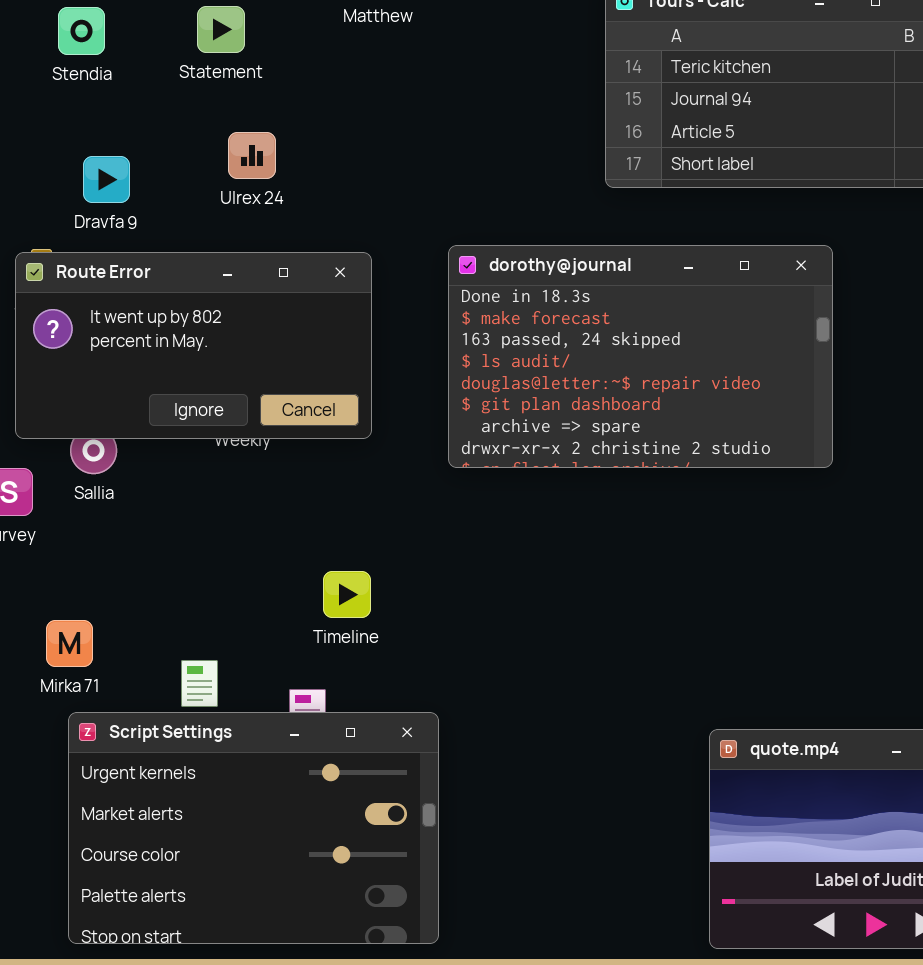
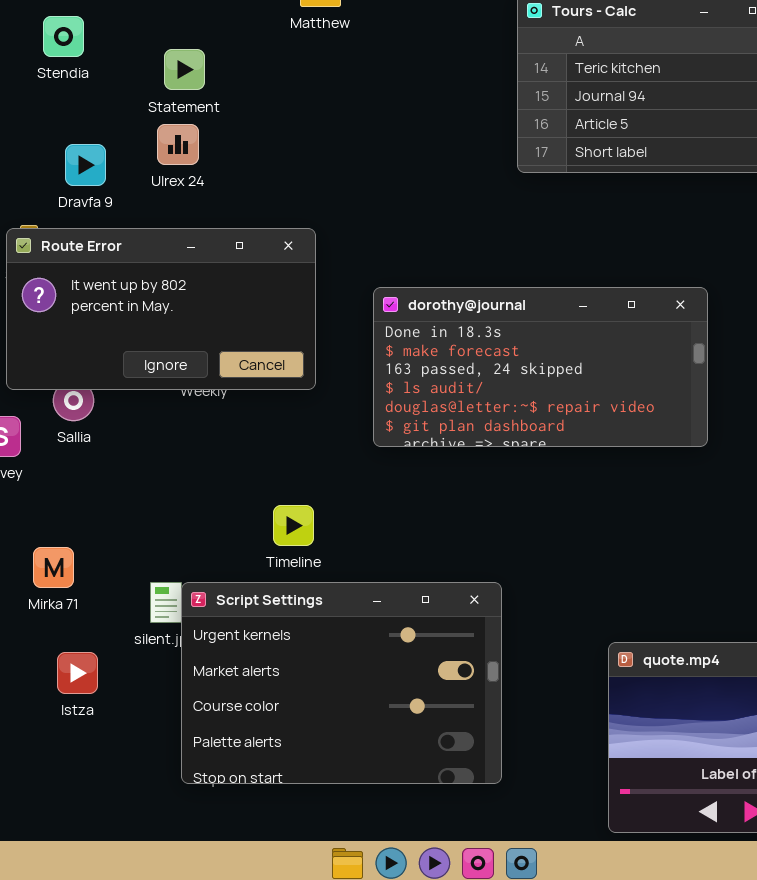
Statement: [197,6,245,53] -> [164,49,205,90], moved
Ulrex 24: [228,132,276,179] -> [157,124,199,165], moved
dorothy@journal: [448,245,833,468] -> [373,287,708,447], moved, resized
Script Settings: [68,712,439,944] -> [181,582,502,784], moved

